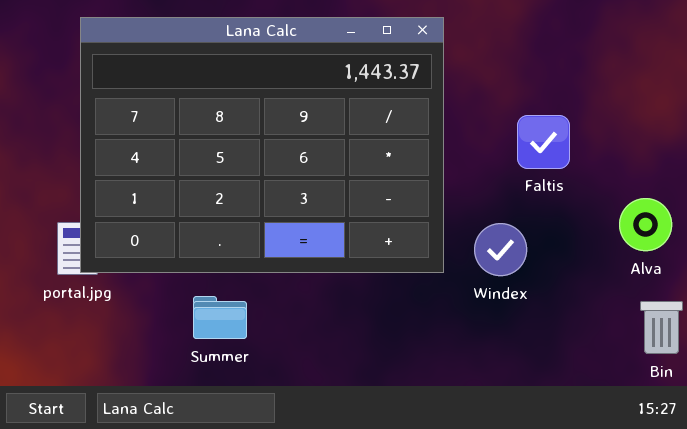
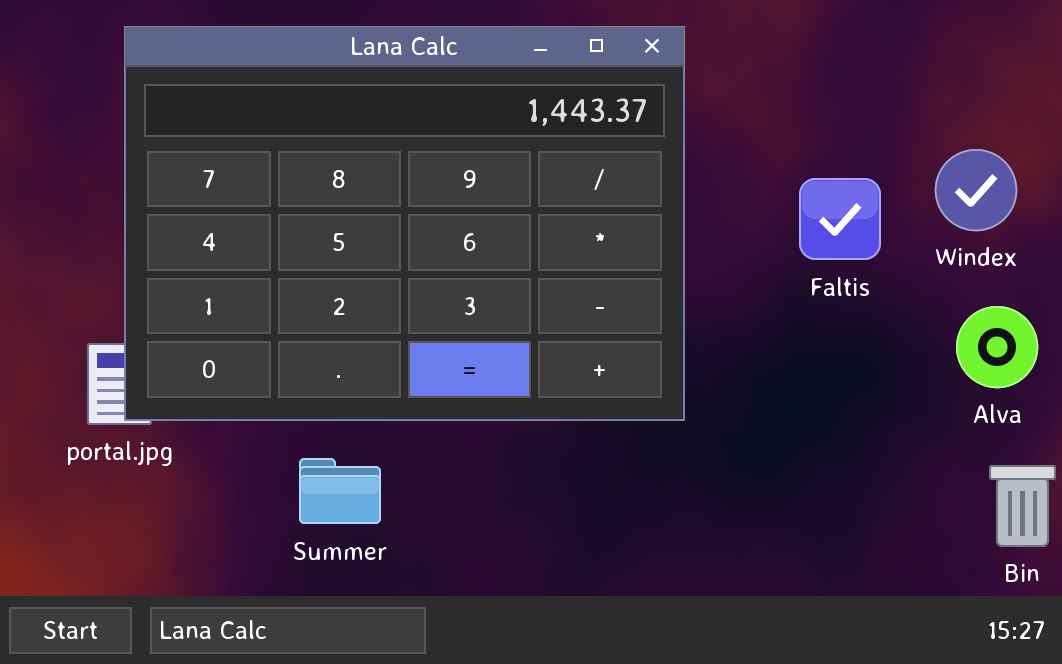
Windex: [474,223,527,276] -> [935,149,1017,231], moved

